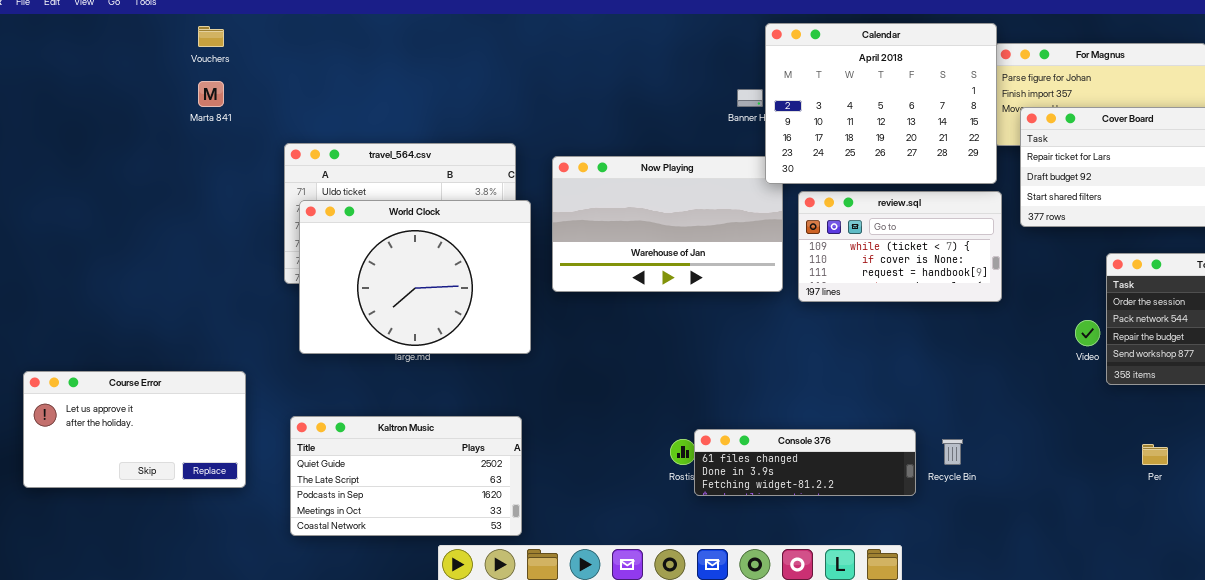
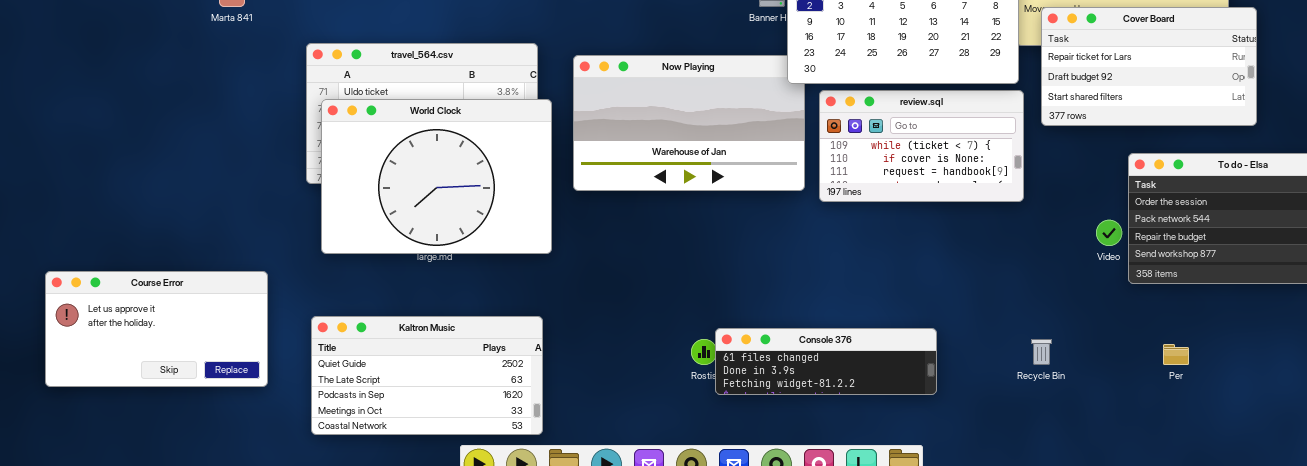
Recycle Bin: [942,439,963,465] -> [1031,339,1052,365], moved

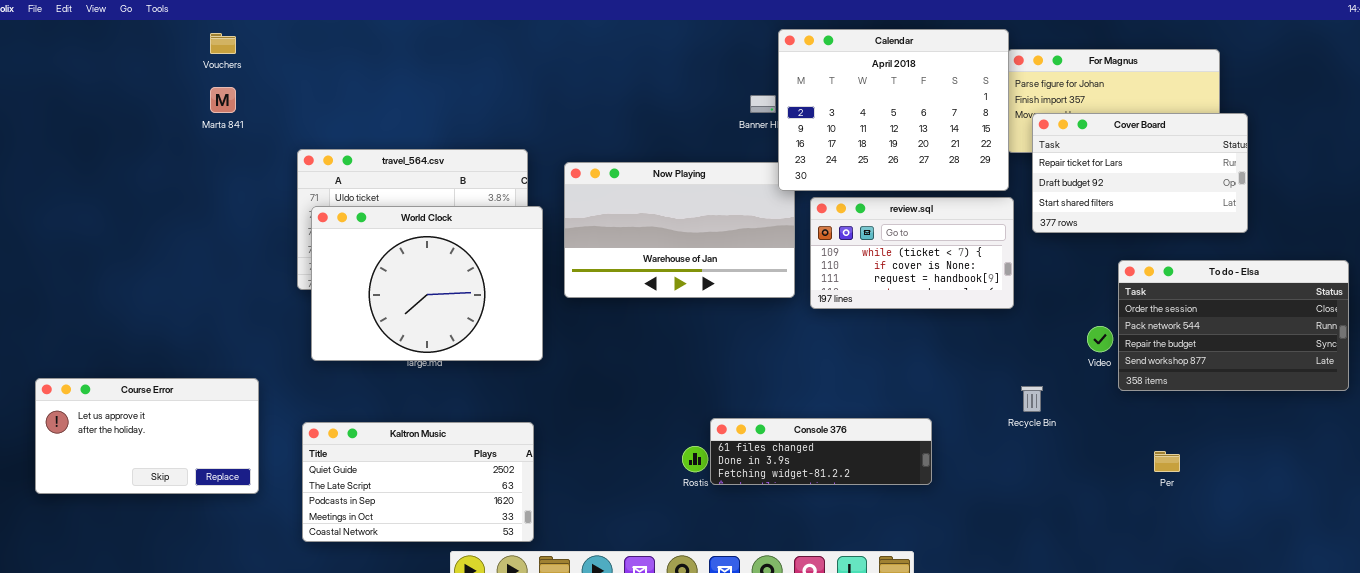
Console 376: [715,328,937,395] -> [710,418,932,485], moved
Recycle Bin: [1031,339,1052,365] -> [1021,386,1043,412], moved

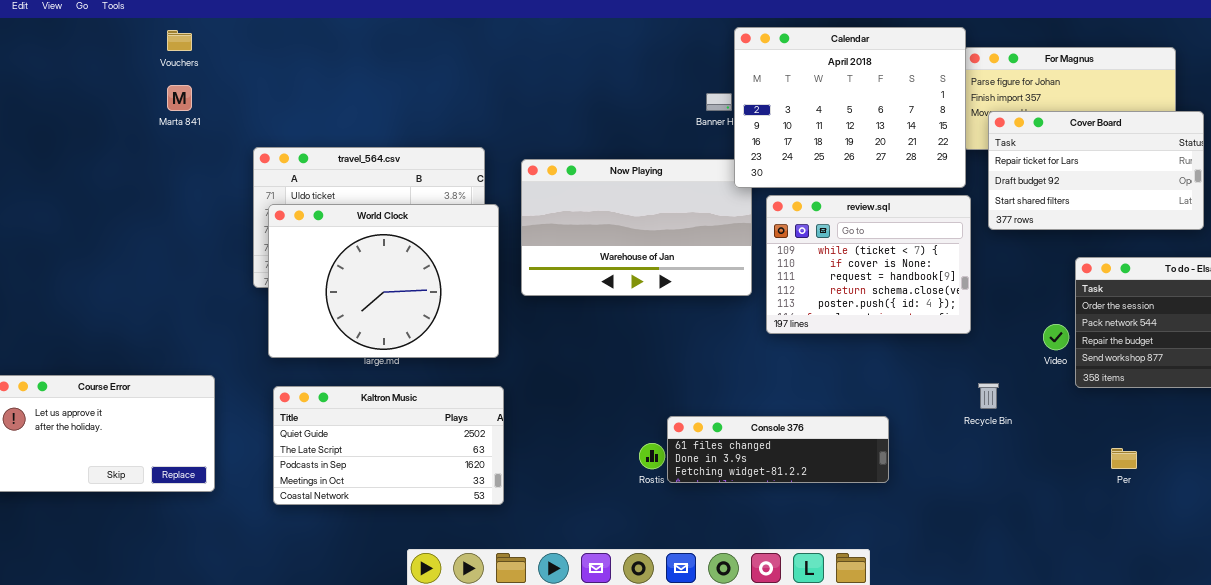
review.sql: [810,197,1014,309] -> [766,195,971,334], resized
Kaltron Music: [302,422,534,542] -> [273,386,504,505], moved

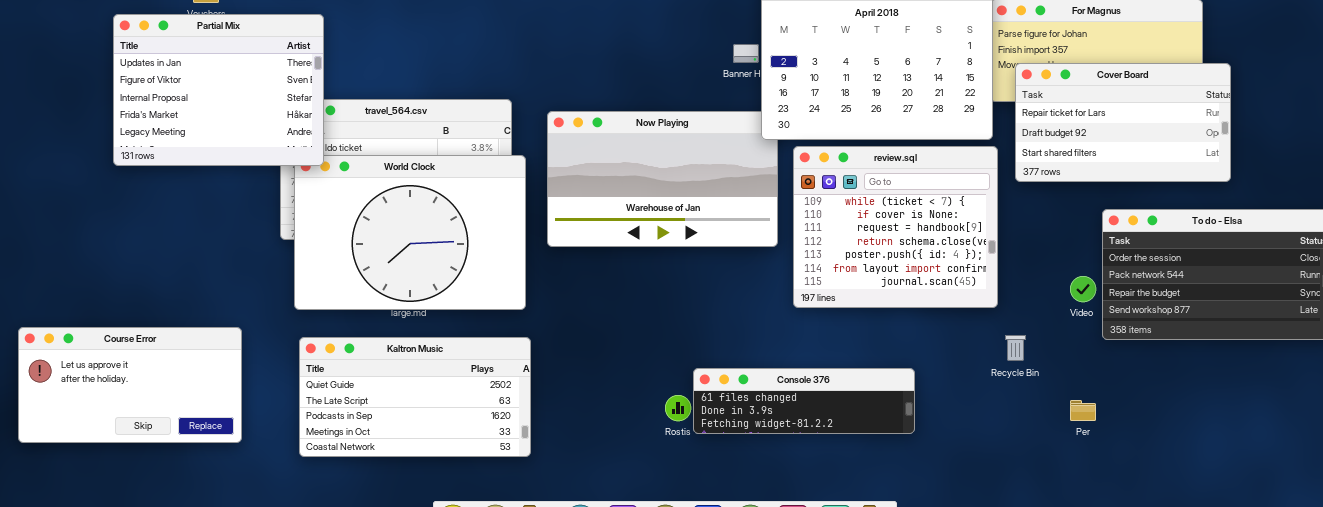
Partial Mix: none -> [113,14,324,166], opened
review.sql: [766,195,971,334] -> [793,146,998,308], resized
Per: [1111,448,1137,469] -> [1070,400,1096,421], moved

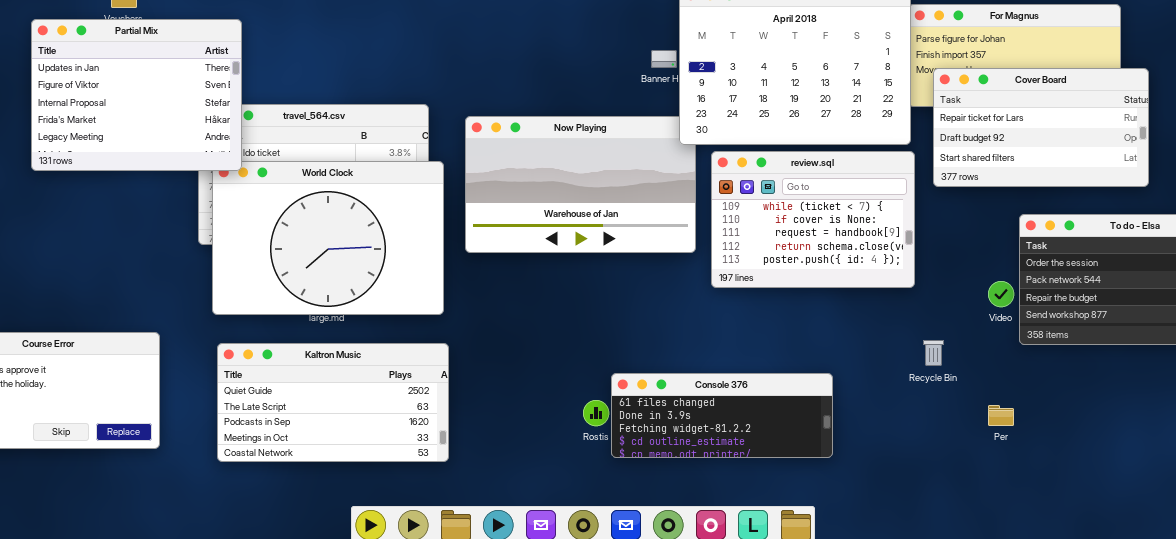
review.sql: [793,146,998,308] -> [711,151,915,288], resized
Console 376: [693,368,915,434] -> [611,373,833,458], resized

